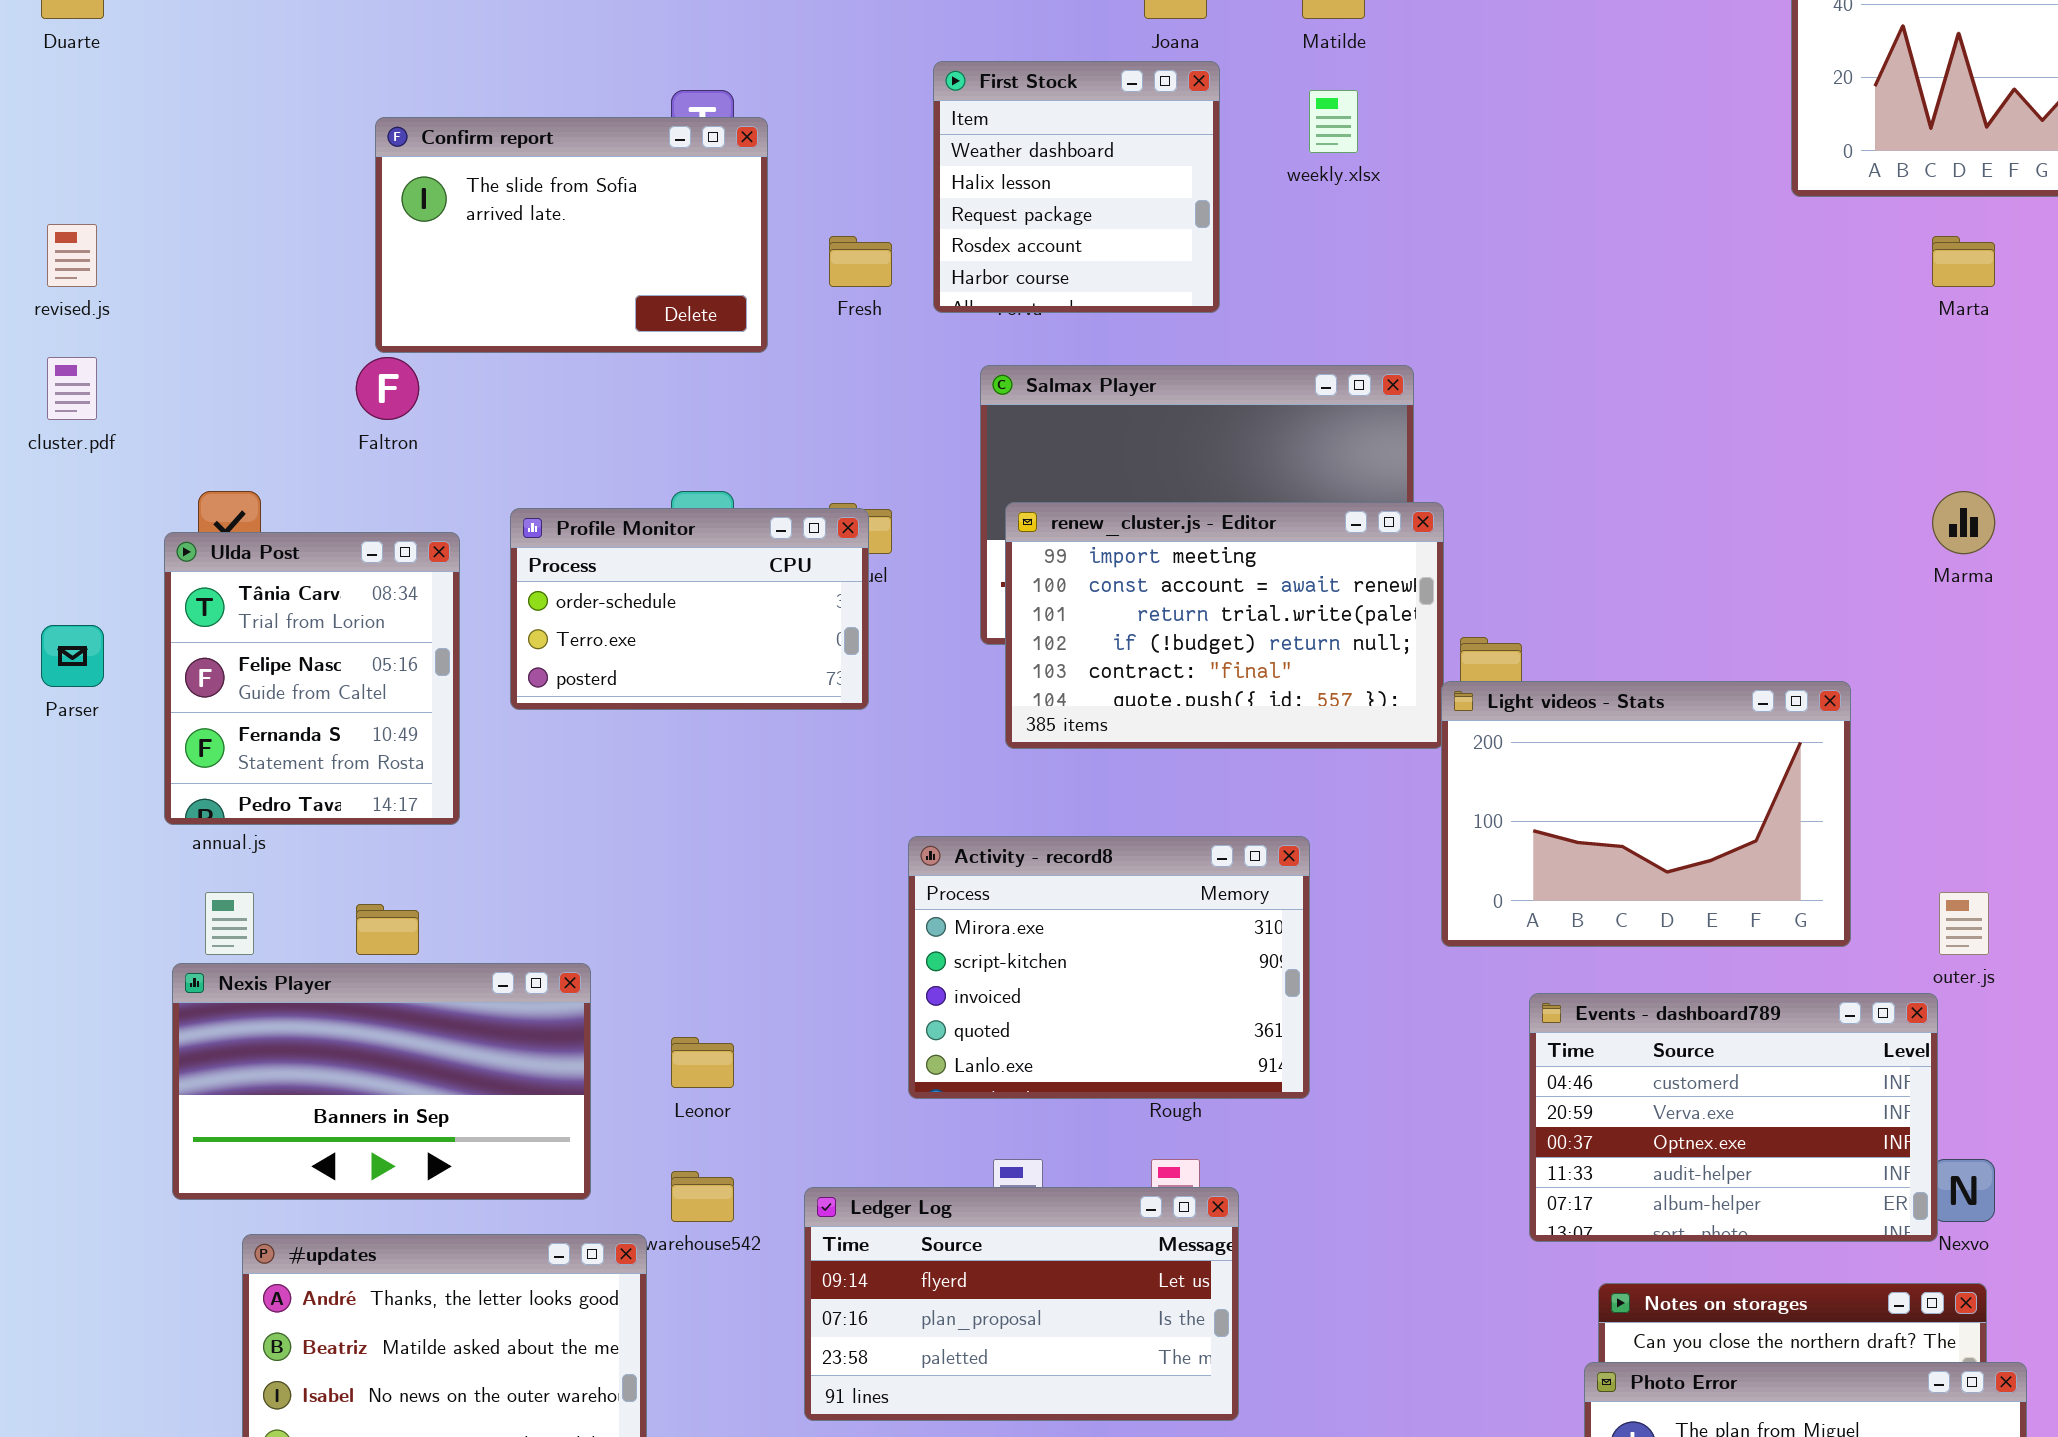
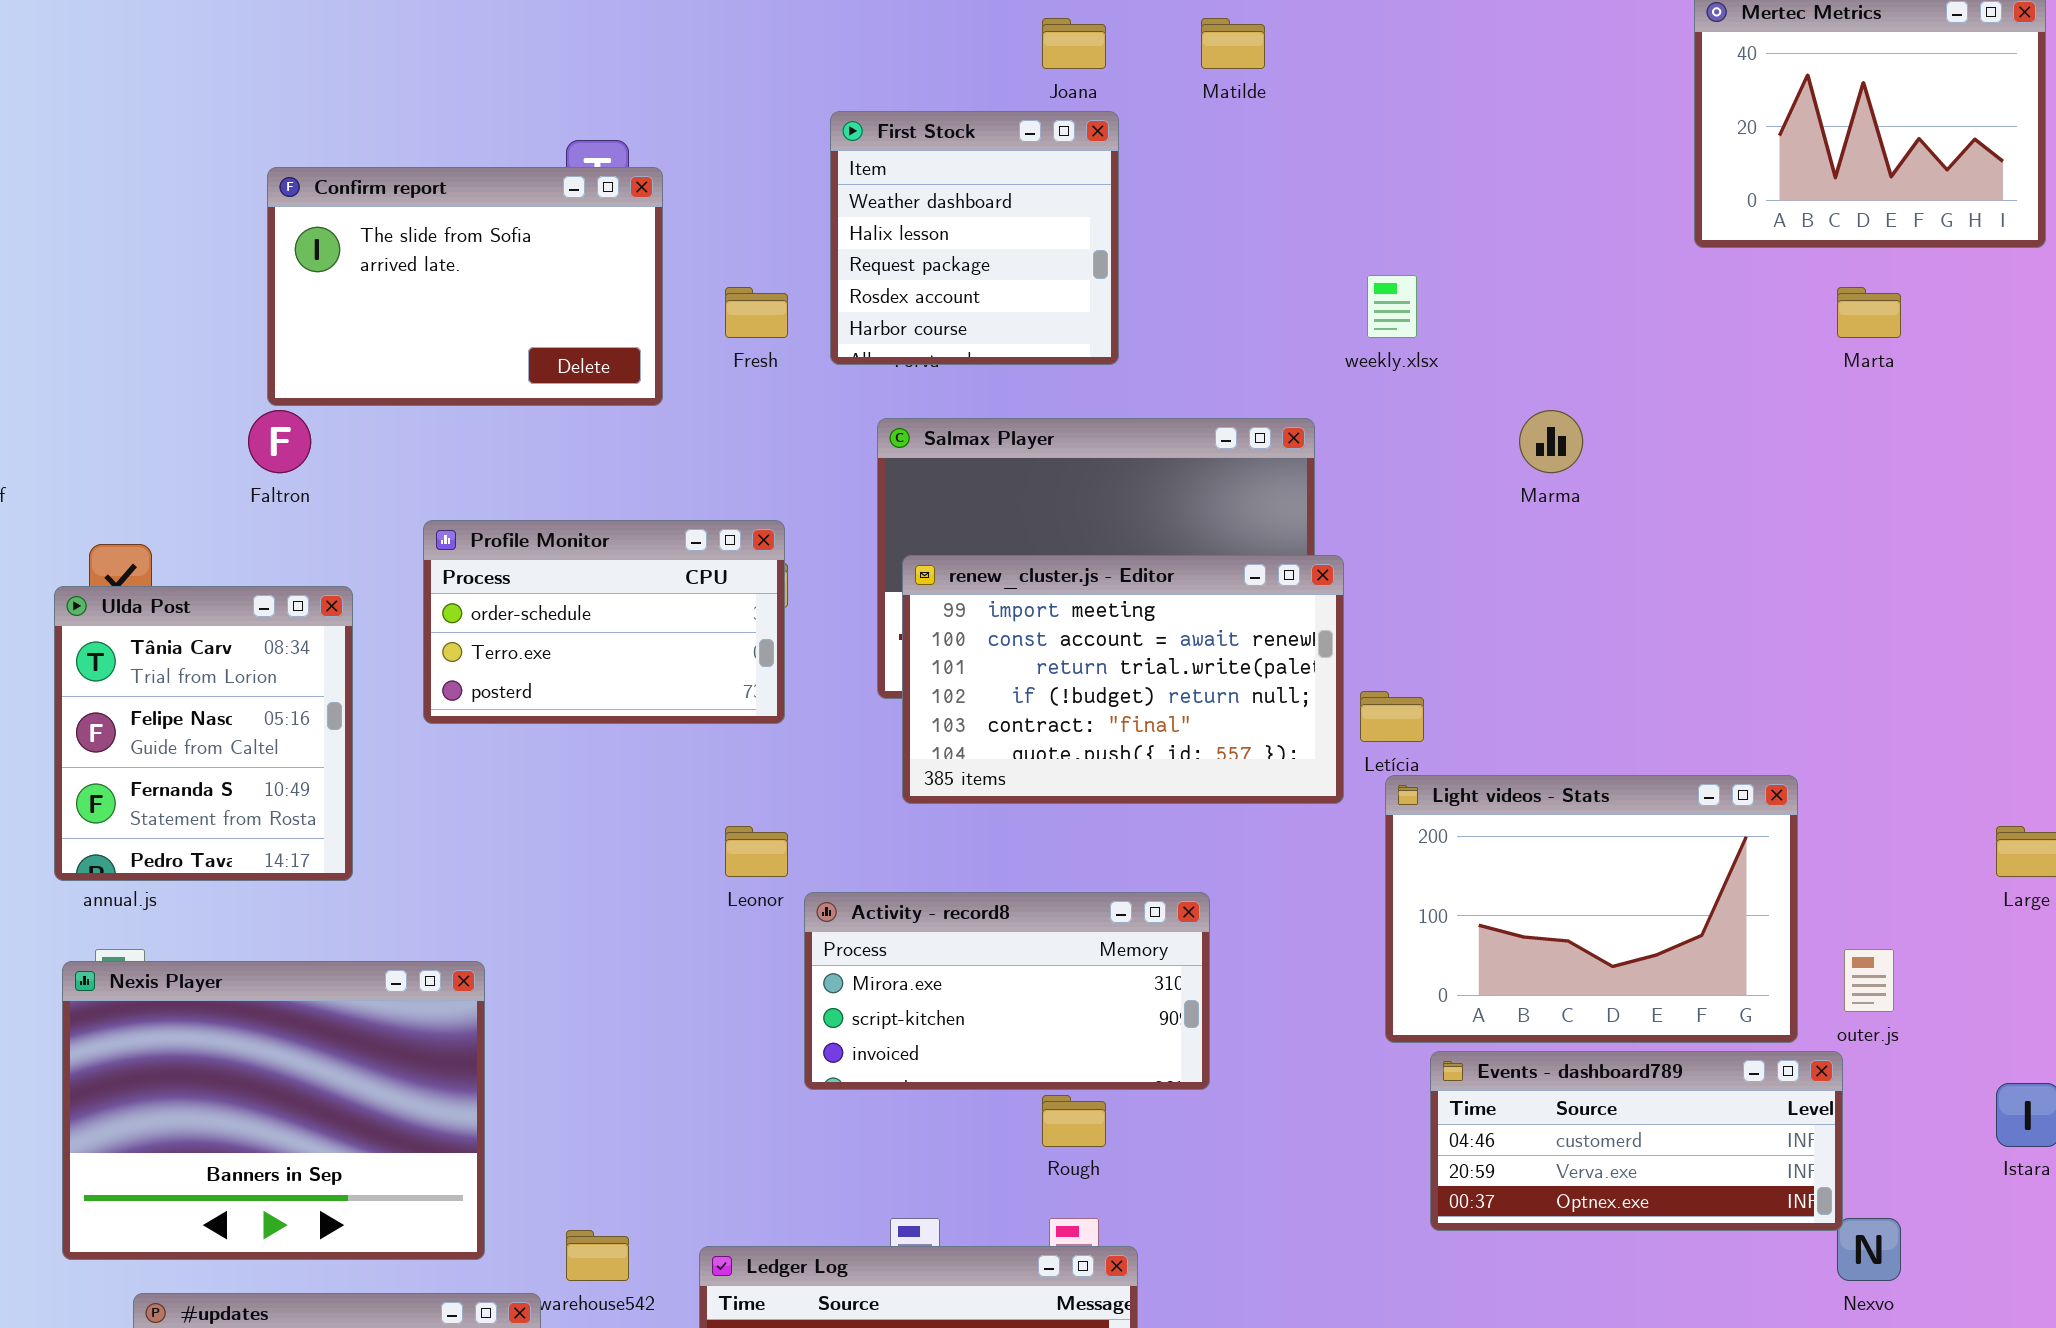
weekly.xlsx: [1309,90,1358,153] -> [1367,275,1417,338], moved
Marma: [1932,491,1995,554] -> [1519,410,1583,473], moved
Profile Monitor: [510,508,869,710] -> [423,520,785,724], moved
Light videos - Stats: [1441,681,1851,947] -> [1385,775,1798,1043], moved
Activity - record8: [908,836,1310,1099] -> [804,892,1210,1090], resized
Nexis Player: [172,963,591,1200] -> [62,961,485,1260], resized
Events - dashboard789: [1529,993,1938,1242] -> [1430,1051,1843,1231], resized
Leonor: [671,1037,734,1088] -> [725,826,788,877], moved

